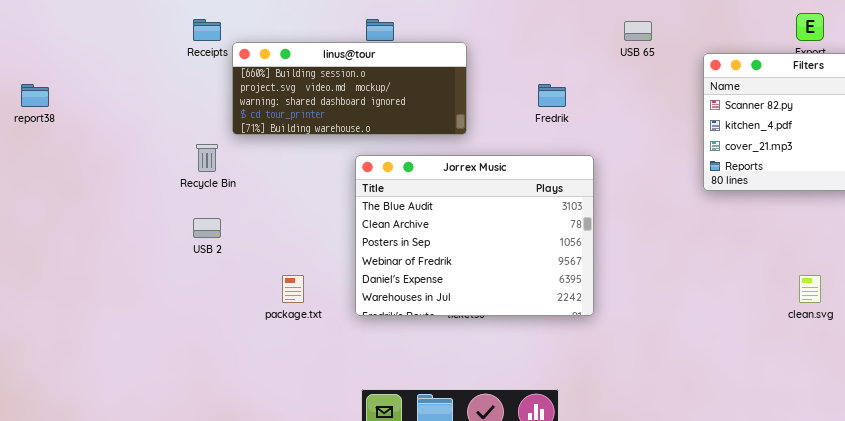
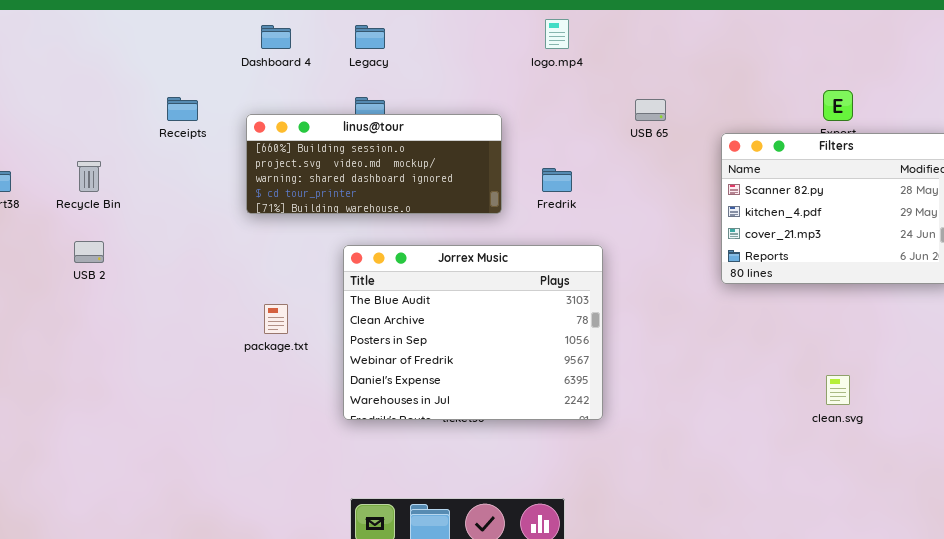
linus@tour: [232,42,467,135] -> [246,114,502,214], moved
Recycle Bin: [196,144,218,172] -> [77,161,101,192], moved
USB 2: [193,218,221,238] -> [74,241,104,263], moved
package.txt: [282,275,304,303] -> [264,304,288,334], moved

